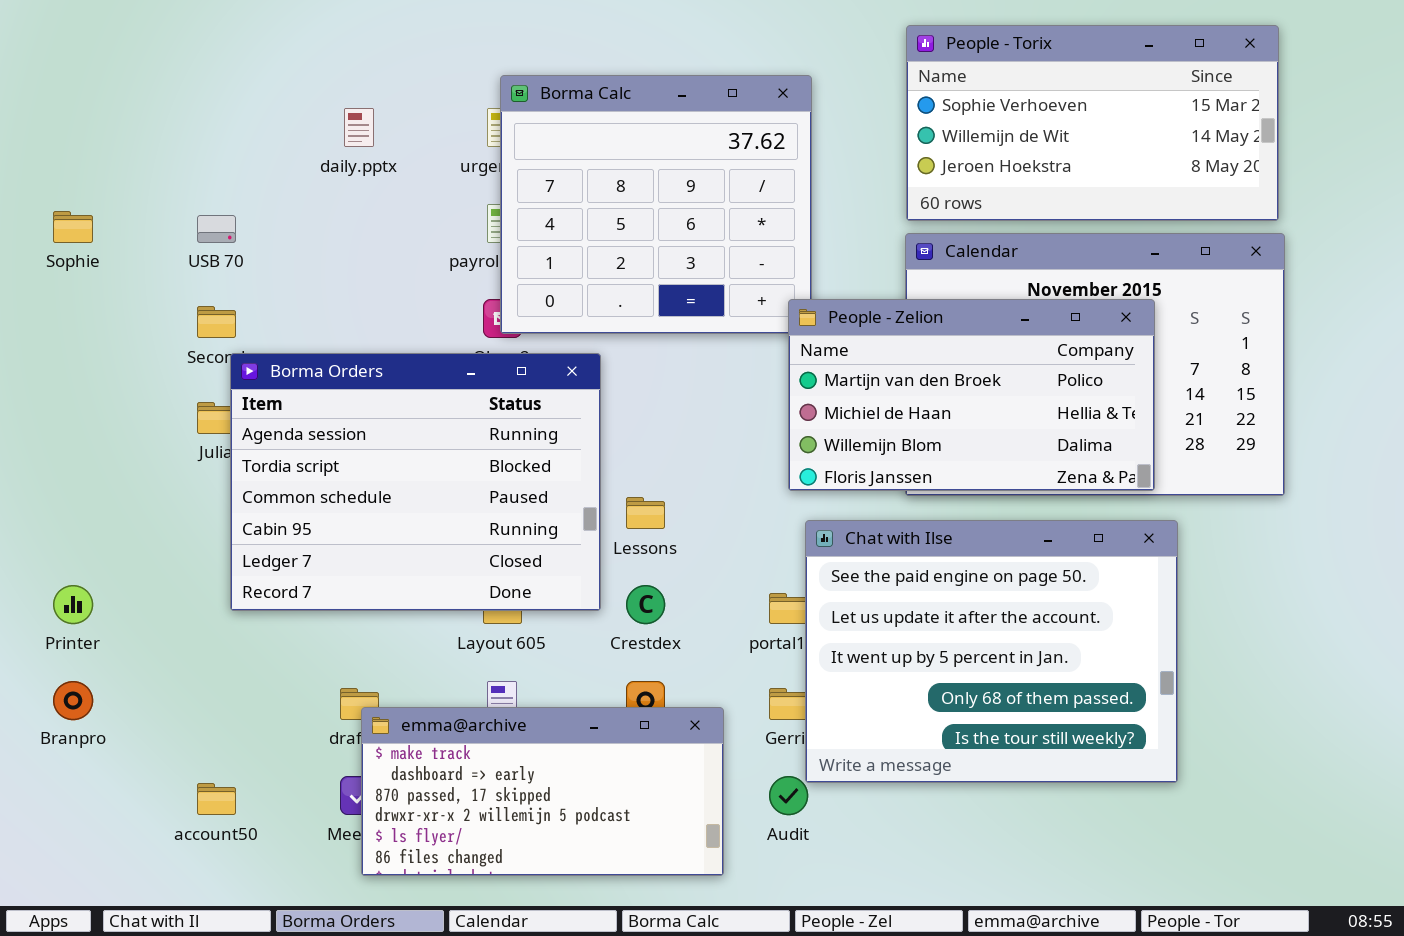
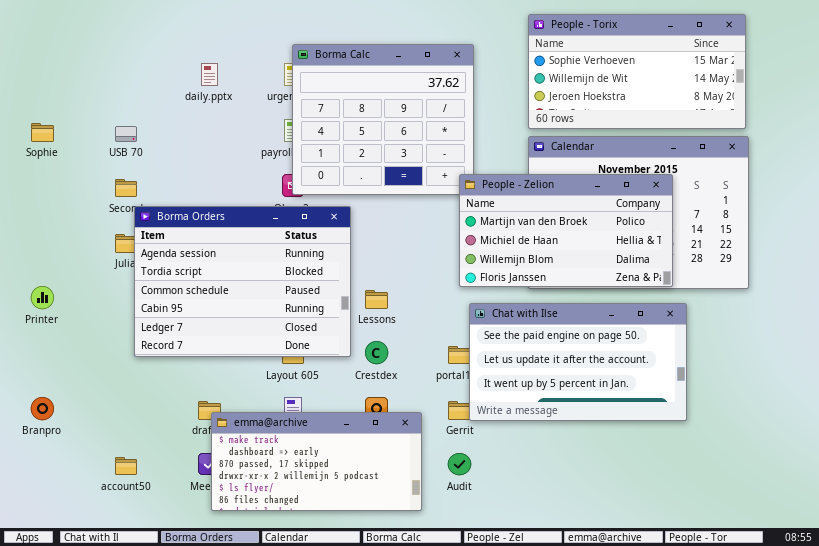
Chat with Ilse: [805,520,1178,783] -> [469,303,687,421], resized
Printer: [53,585,93,624] -> [31,286,54,309], moved

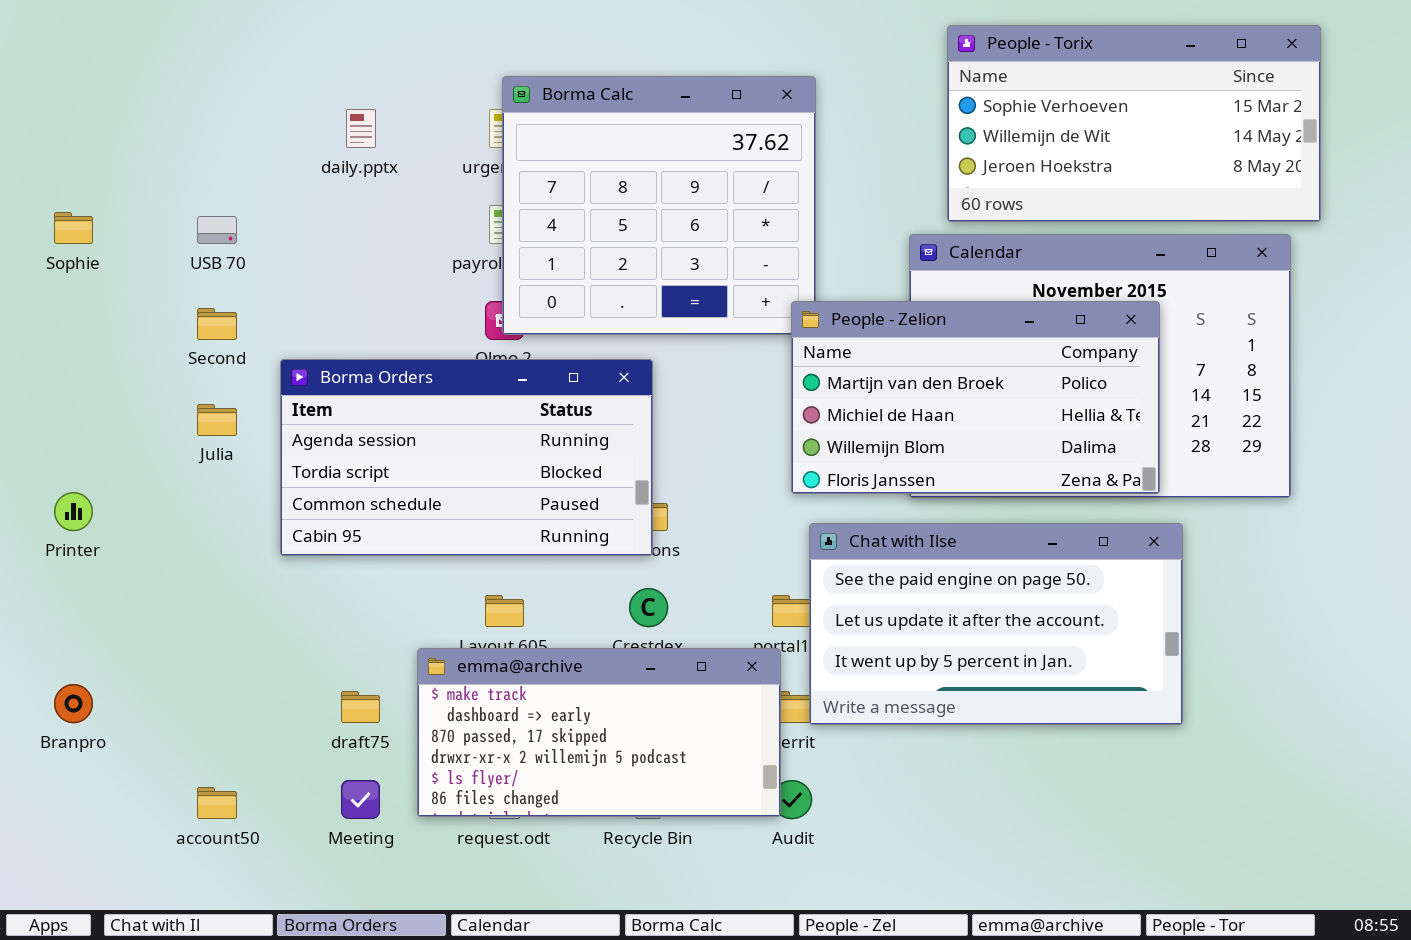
People - Torix: [528,14,746,129] -> [947,25,1321,222], moved
Borma Orders: [134,206,351,357] -> [280,359,653,556], moved, resized
emma@archive: [211,412,422,511] -> [417,648,781,817], moved

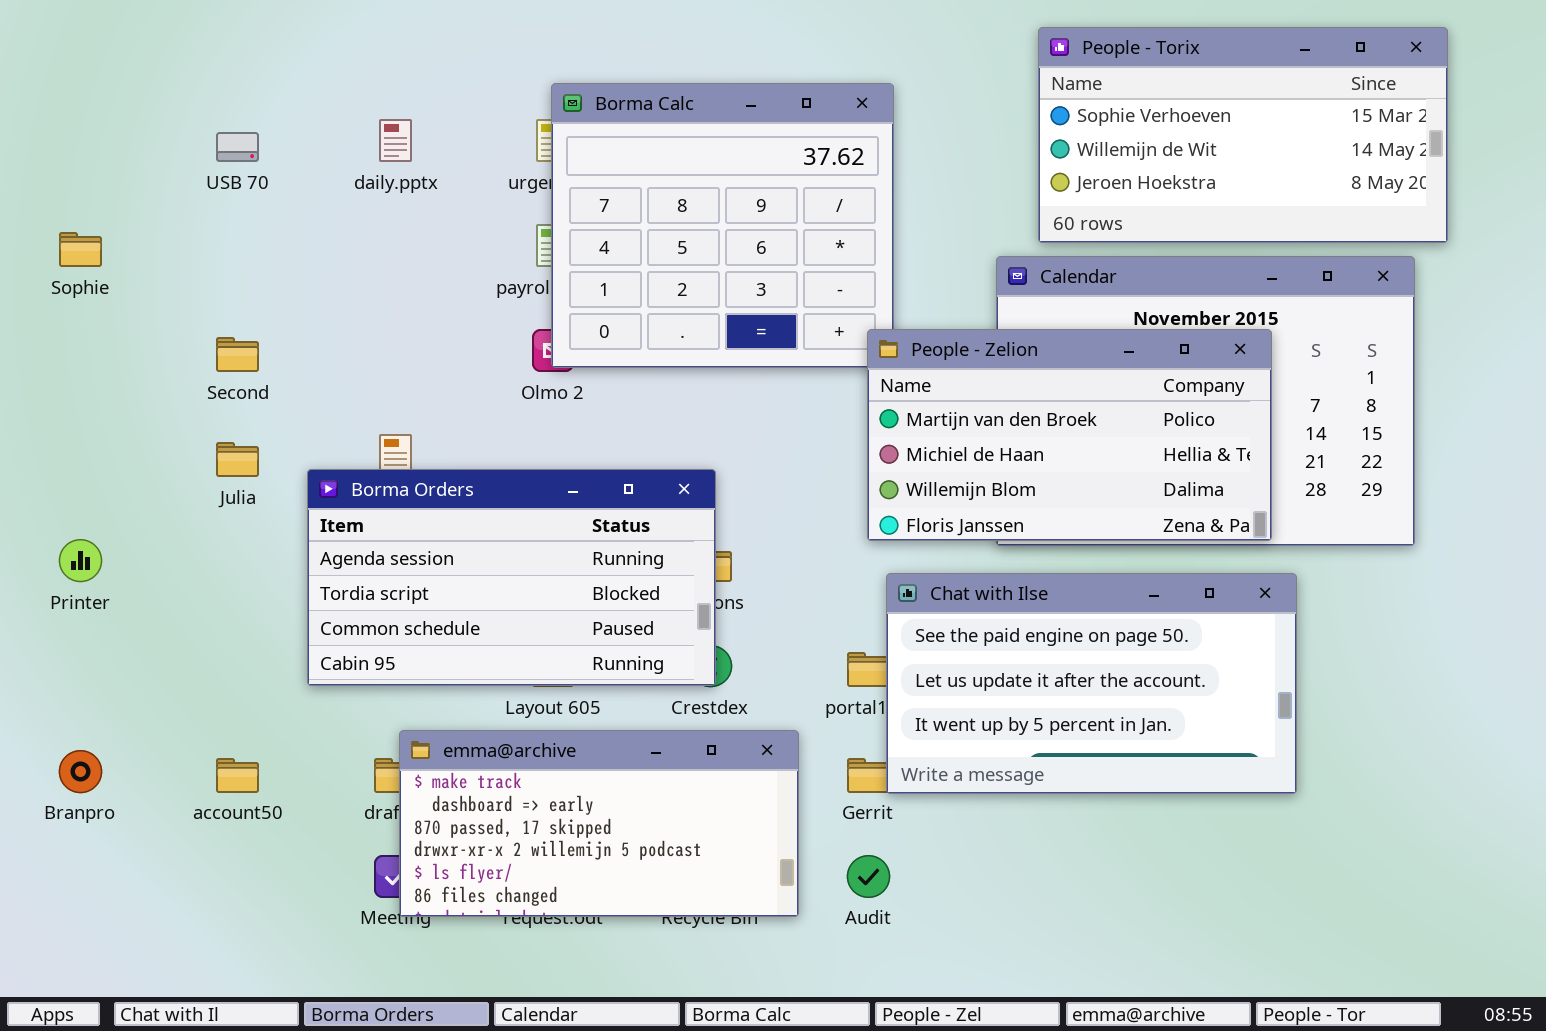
USB 70: [197,216,237,244] -> [216,132,259,162], moved
Borma Orders: [280,359,653,556] -> [307,469,716,686], moved
emma@archive: [417,648,781,817] -> [399,730,799,917], moved
account50: [197,787,237,819] -> [216,758,259,793], moved

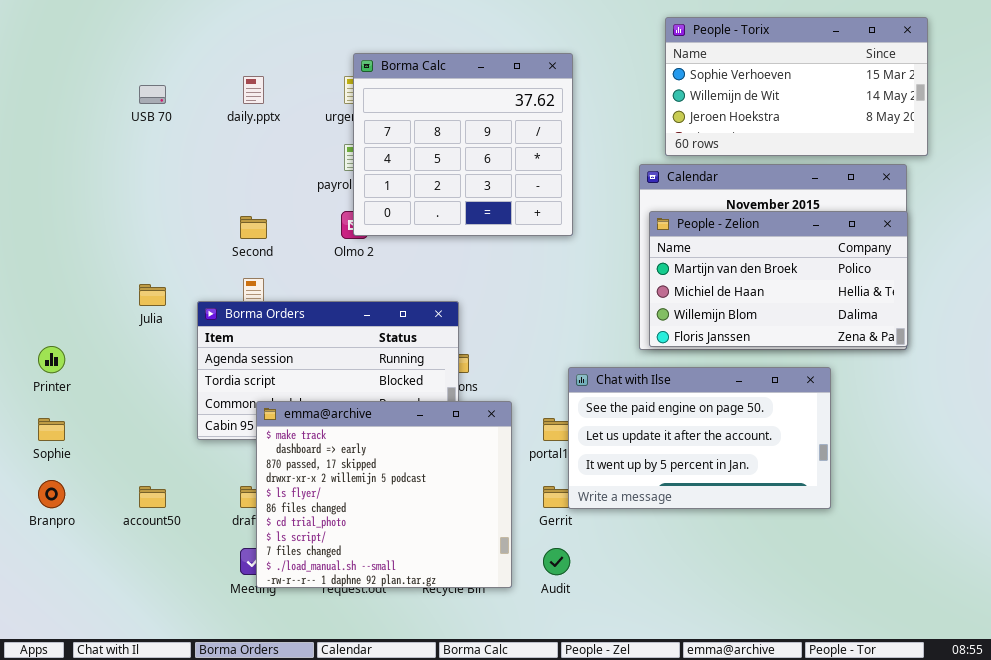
Sophie: [59,232,102,267] -> [38,418,65,441], moved
People - Zelion: [867,329,1272,541] -> [649,211,908,347], moved
Second: [216,337,259,372] -> [240,216,267,239], moved
emma@archive: [399,730,799,917] -> [256,401,512,588], resized

